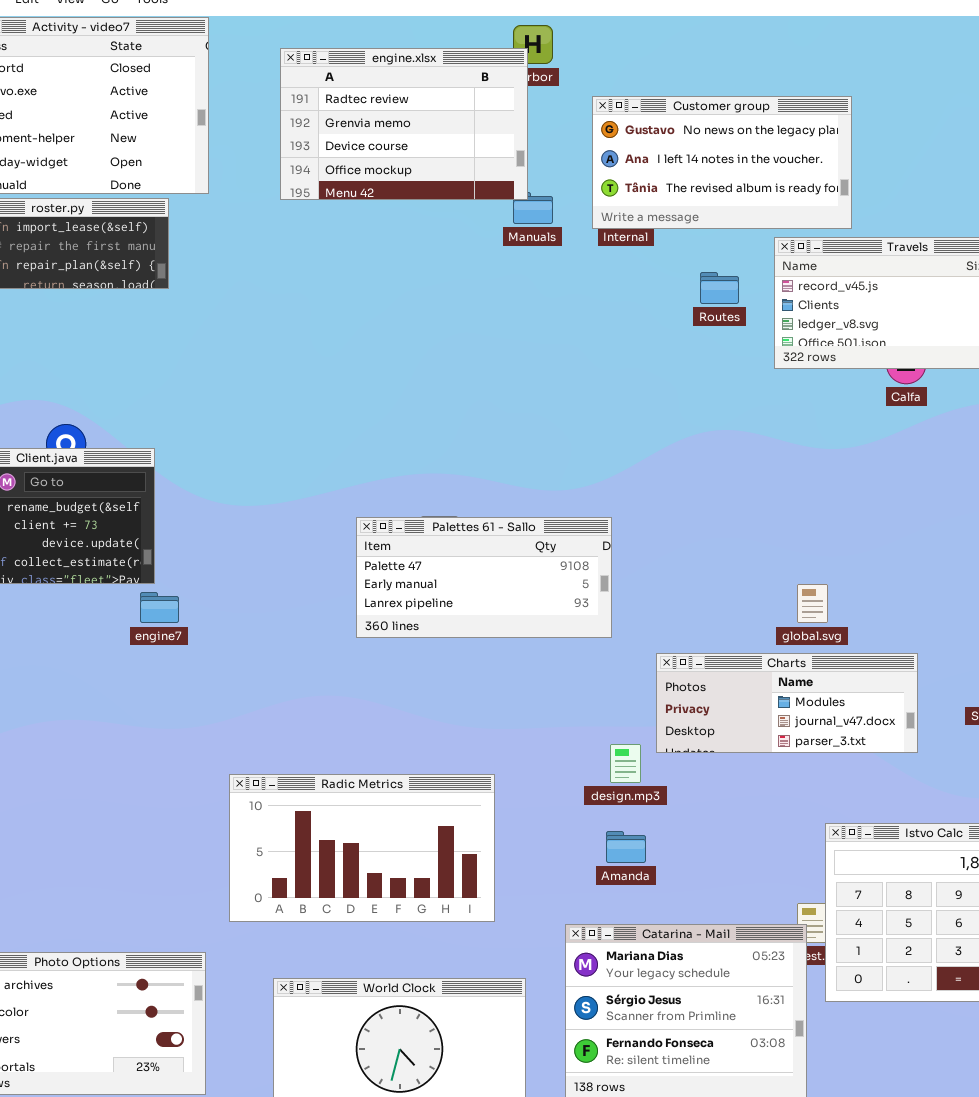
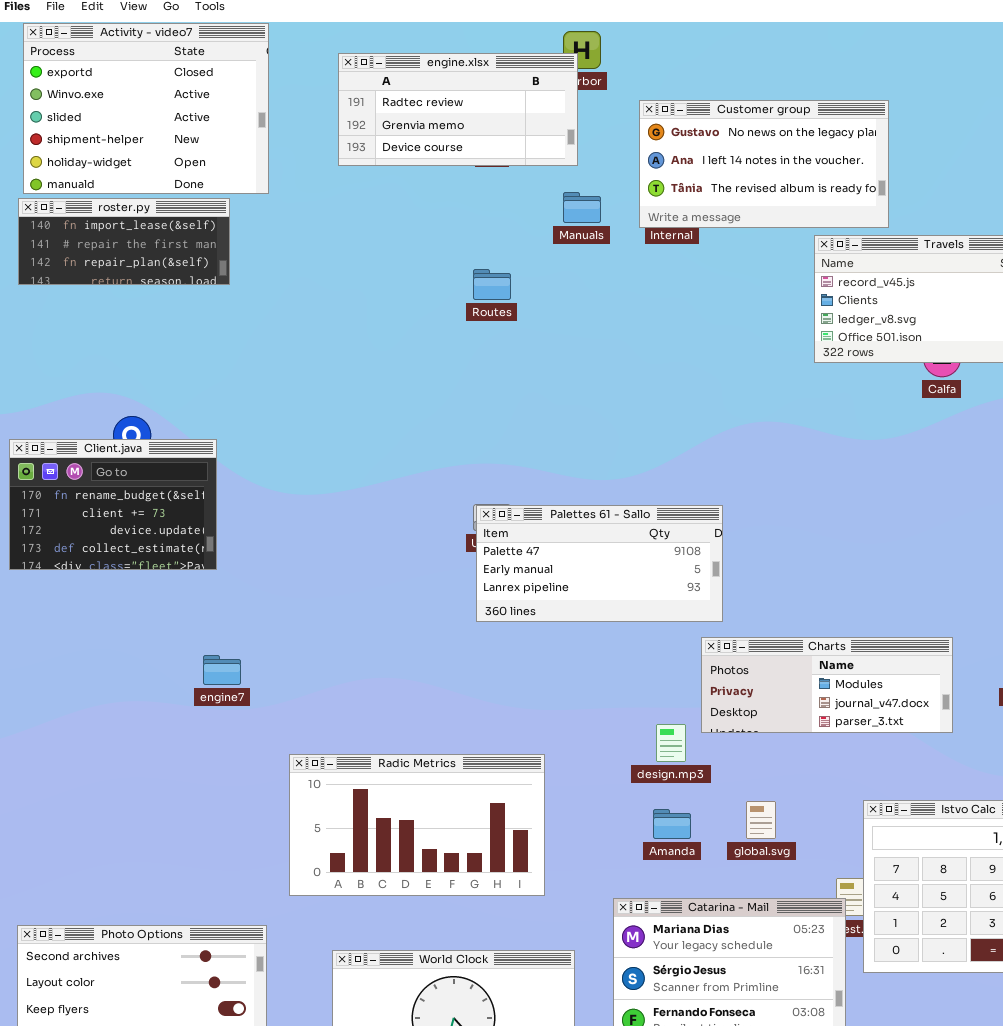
engine.xlsx: [280,48,528,200] -> [338,53,578,166], resized
Routes: [700,272,739,304] -> [473,269,511,300], moved
Palettes 61 - Sallo: [356,517,612,638] -> [476,505,723,622], moved
global.svg: [797,584,828,623] -> [746,801,776,839], moved
engine7: [140,592,179,623] -> [203,655,241,685], moved

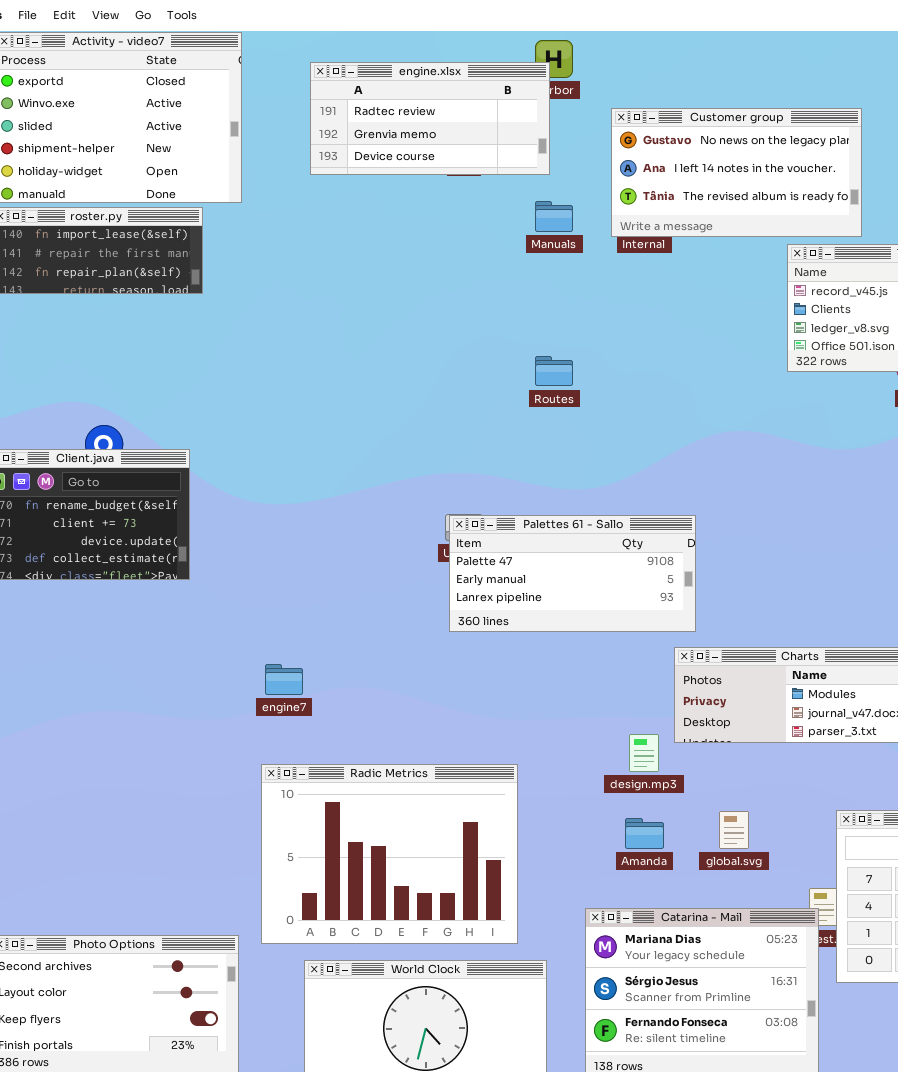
Routes: [473,269,511,300] -> [535,356,573,386], moved
engine7: [203,655,241,685] -> [265,664,303,695], moved
Radic Metrics: [289,754,545,896] -> [261,764,518,944], resized

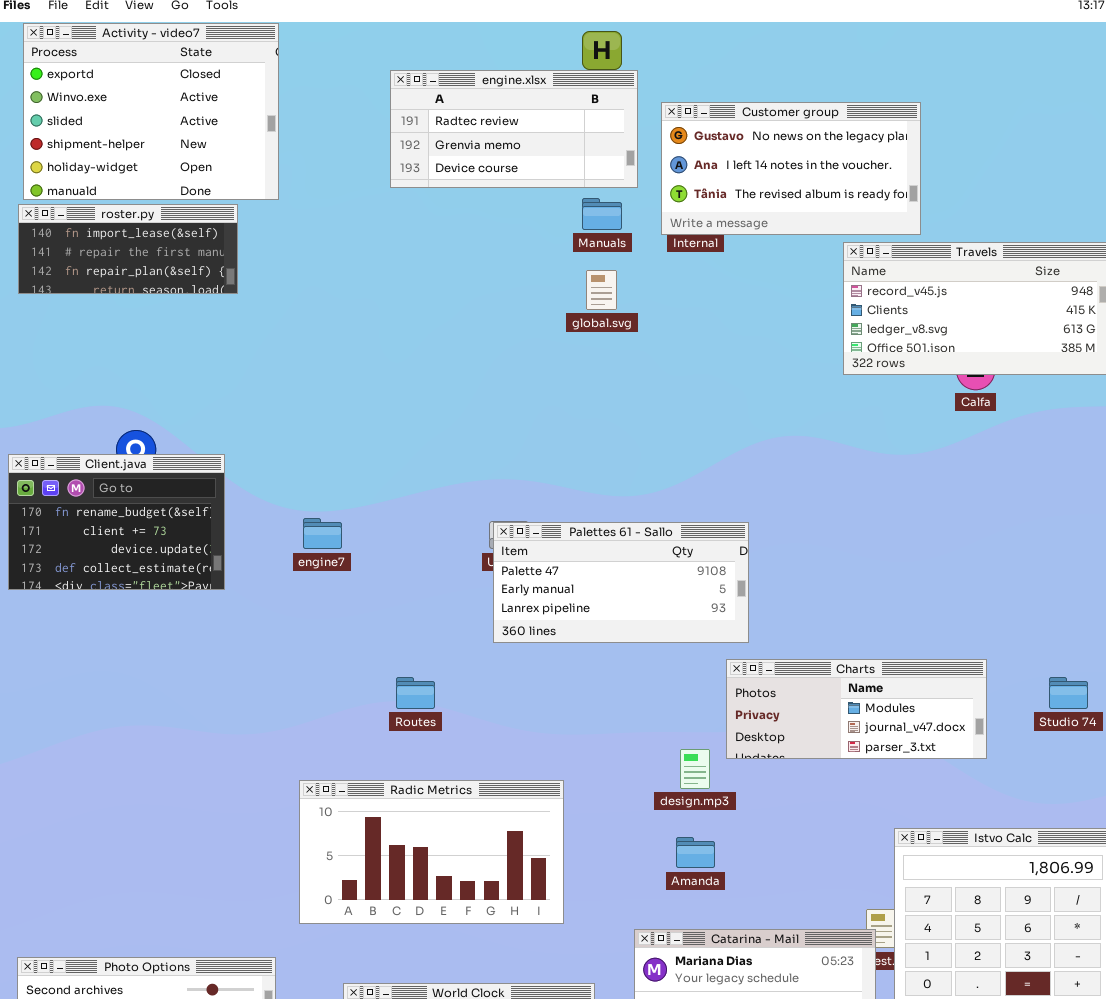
engine.xlsx: [310,62,550,175] -> [390,70,638,188], moved
Routes: [535,356,573,386] -> [396,677,435,709], moved
engine7: [265,664,303,695] -> [303,518,342,549], moved
Radic Metrics: [261,764,518,944] -> [299,780,564,924], resized
global.svg: [719,811,749,849] -> [586,270,617,310], moved

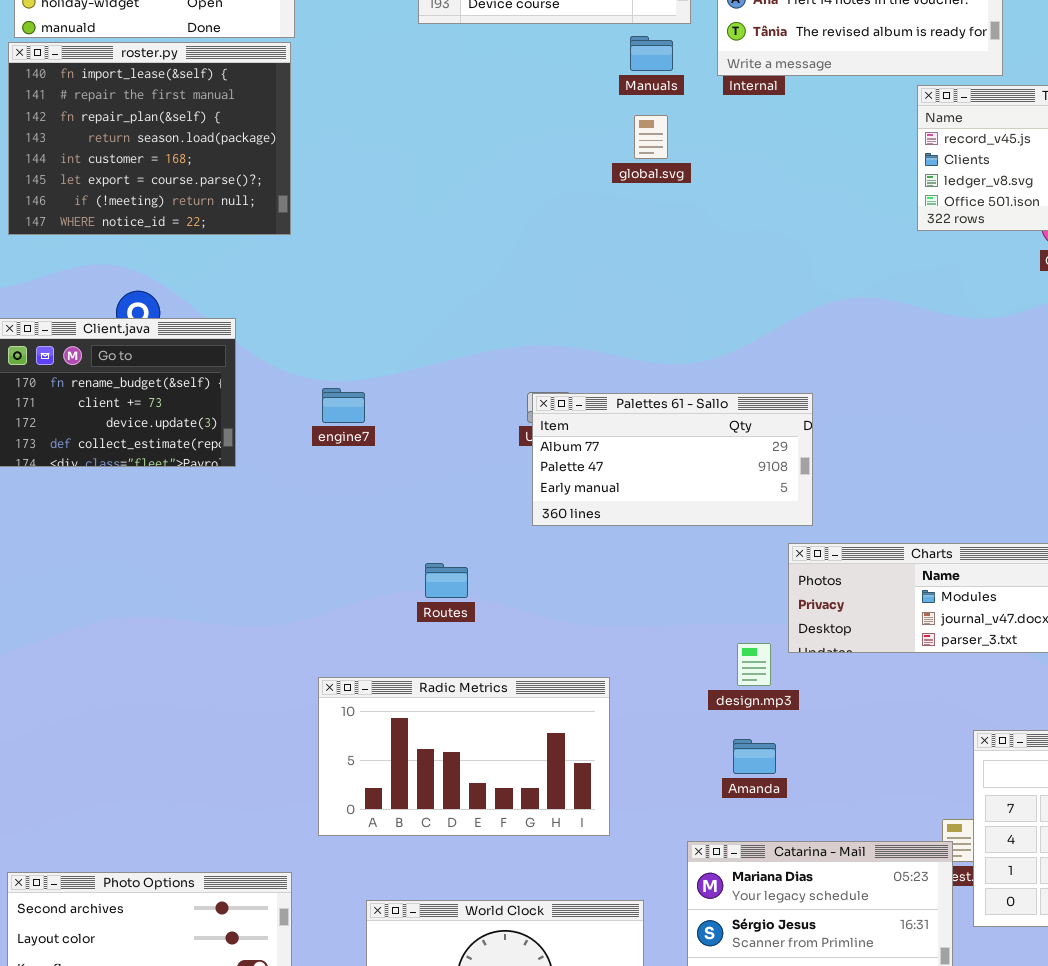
roster.py: [18,204,238,294] -> [8,42,291,235], resized
Palettes 61 - Sallo: [493,522,749,643] -> [532,393,813,526], scrolled up 1 row

